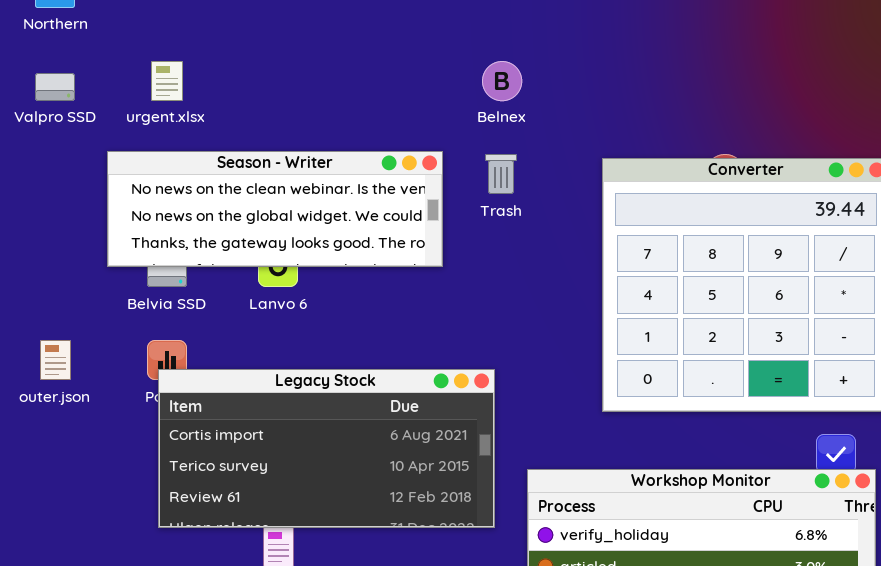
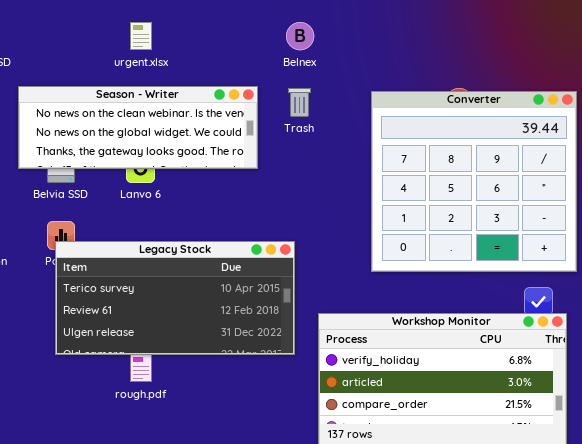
urgent.xlsx: [151,61,183,101] -> [130,22,152,50], moved
Legacy Stock: [158,369,495,528] -> [55,241,295,355], scrolled down 1 row

